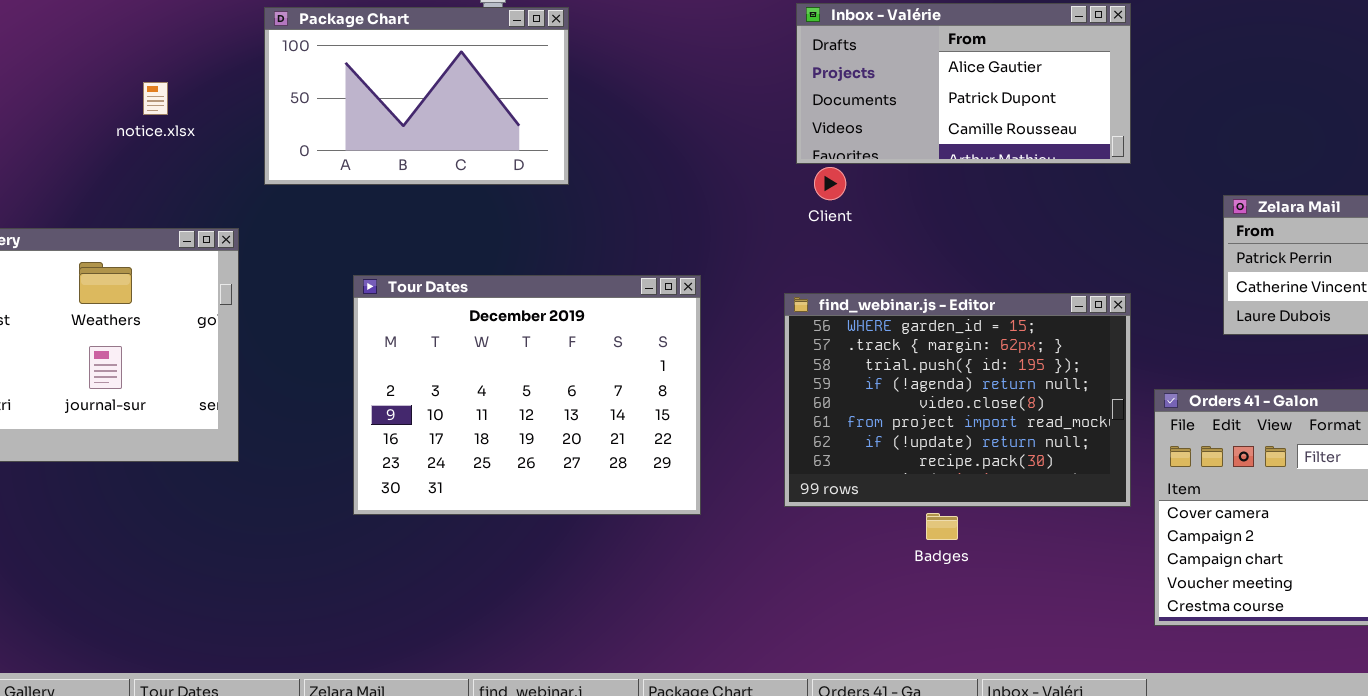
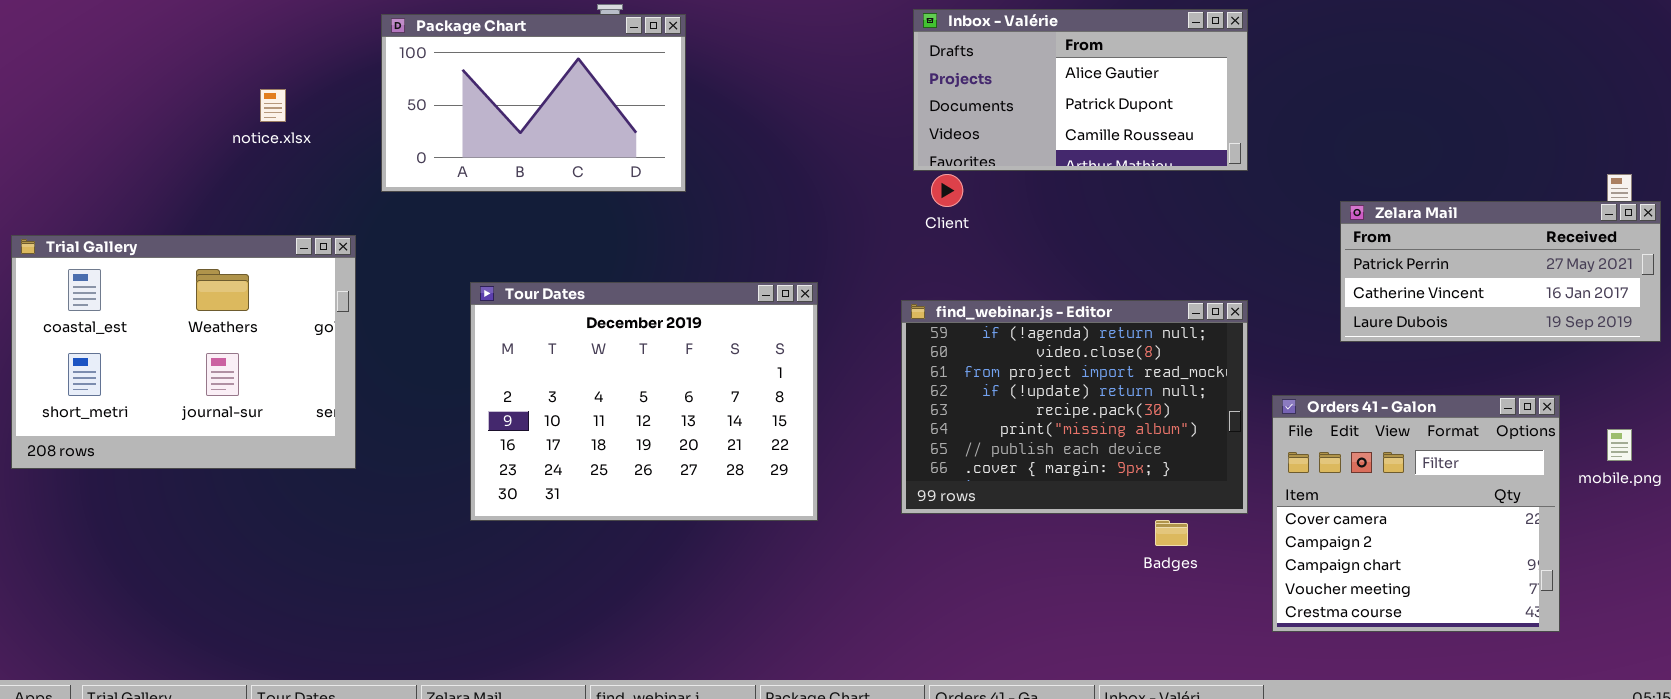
find_webinar.js - Editor: [784,293,1131,507] -> [901,300,1248,514], scrolled down 3 rows
Badges: [926,513,958,540] -> [1155,520,1188,546], moved

